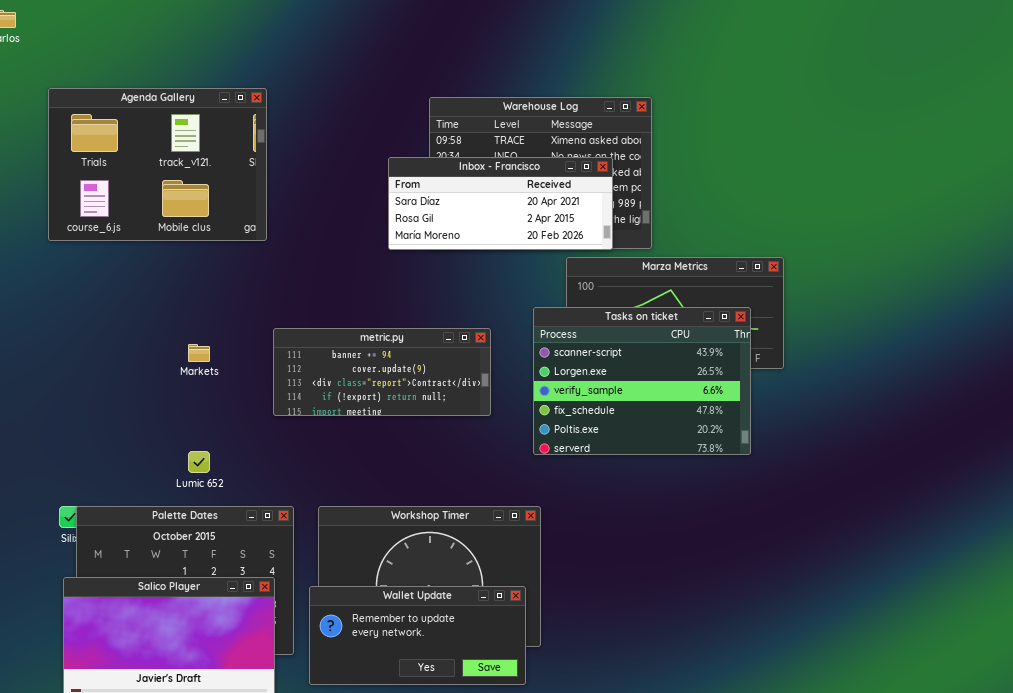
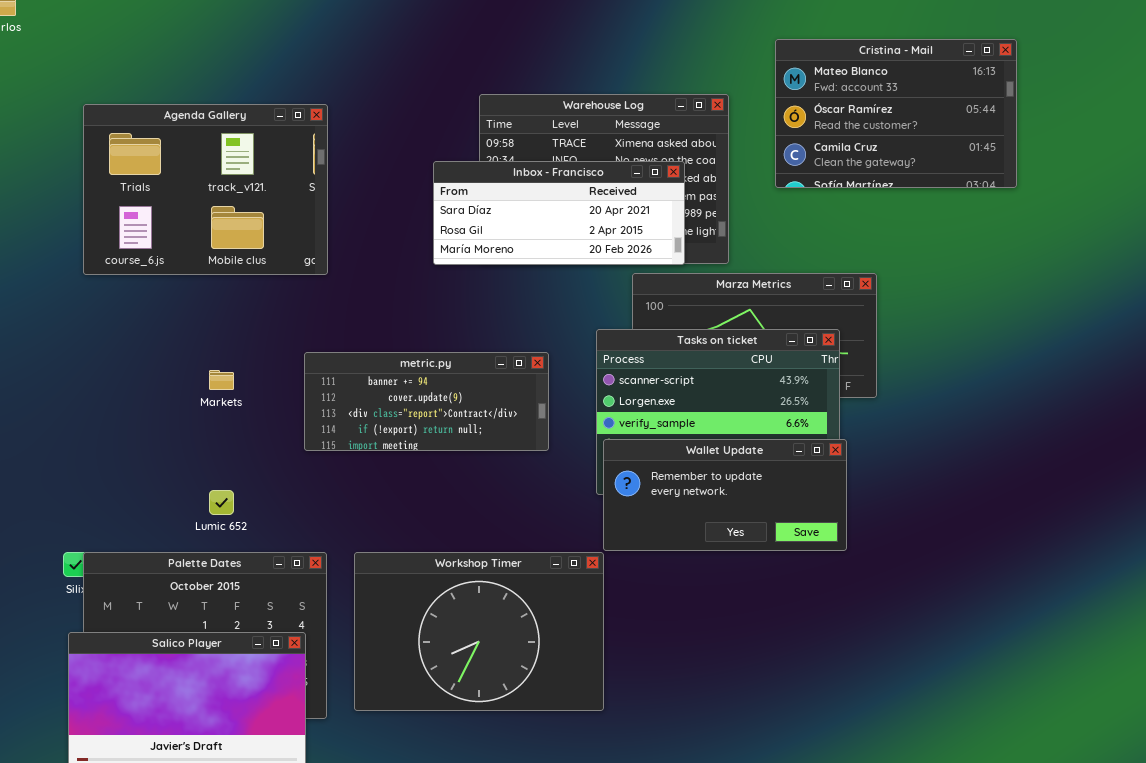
Cristina - Mail: none -> [775,39,1017,188], opened
Agenda Gallery: [48,88,267,241] -> [83,104,328,275], moved
Wallet Update: [309,586,526,685] -> [603,439,847,551], moved

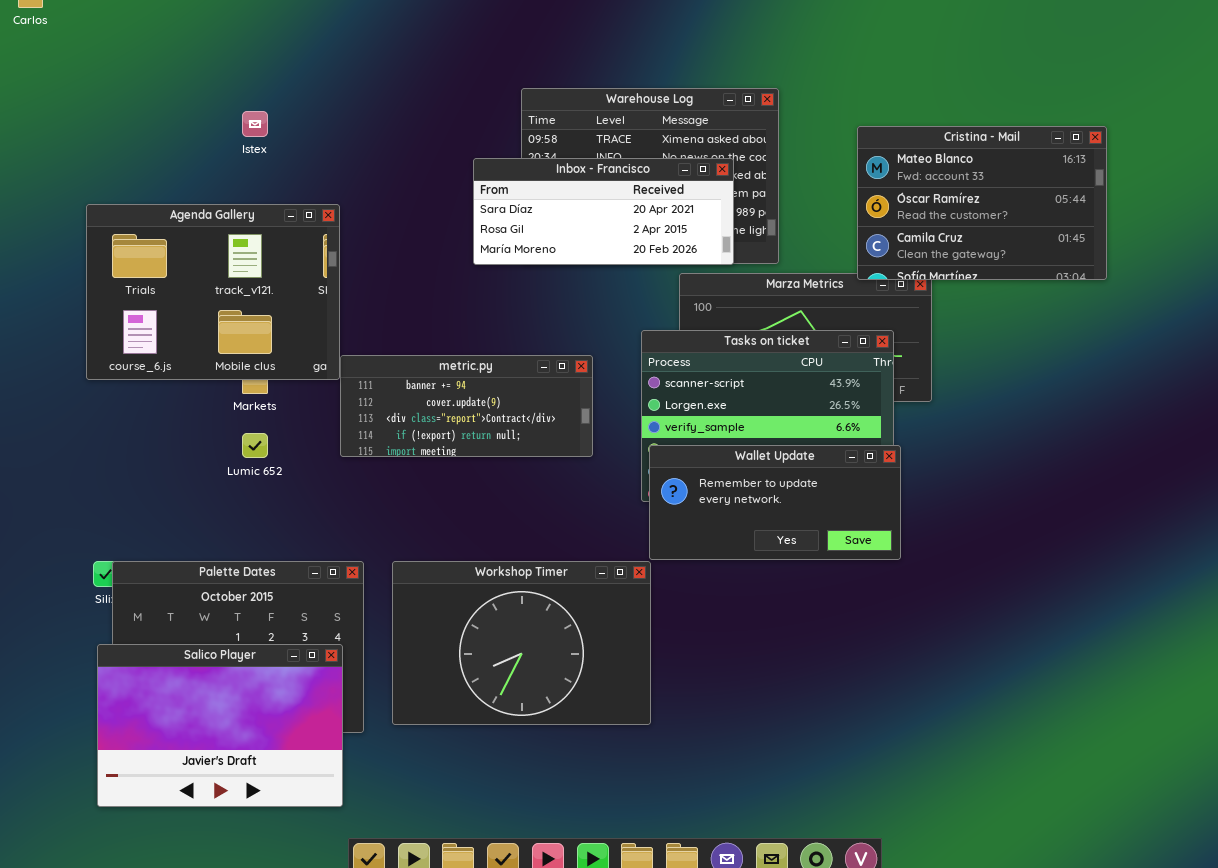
Cristina - Mail: [775,39,1017,188] -> [857,126,1107,280], moved
Agenda Gallery: [83,104,328,275] -> [86,204,340,380], moved
Lumic 652: [209,490,234,515] -> [242,433,268,458], moved

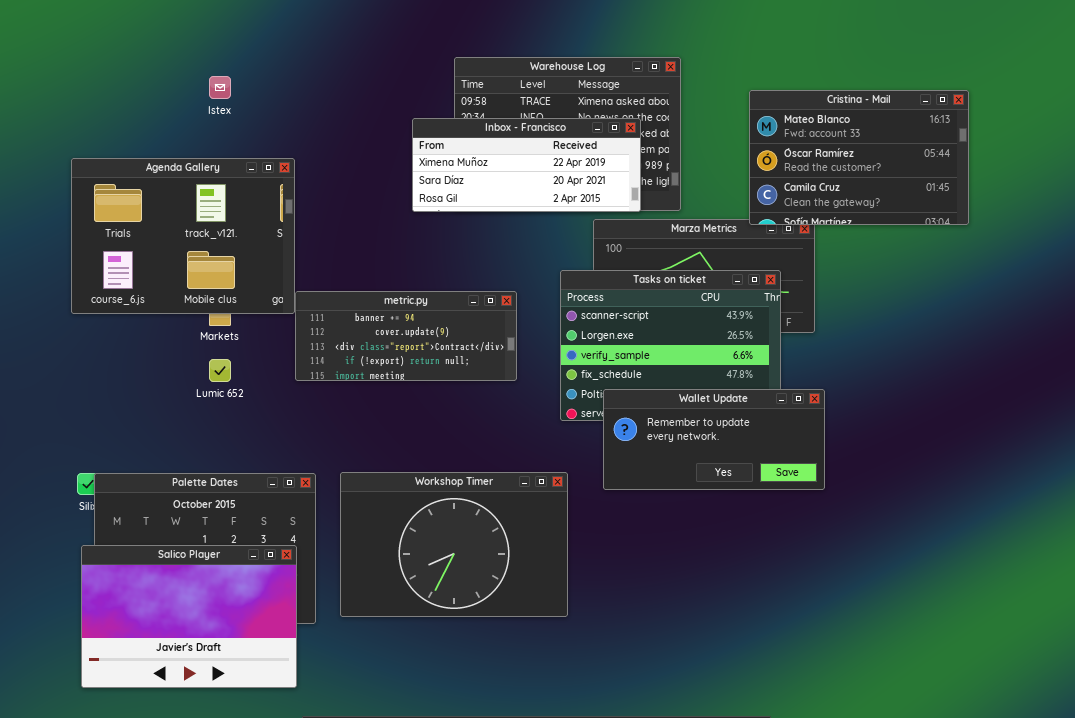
Inbox - Francisco: [473,158,734,265] -> [412,118,641,212], scrolled up 1 row
Wallet Update: [649,445,901,560] -> [603,389,825,490], moved

